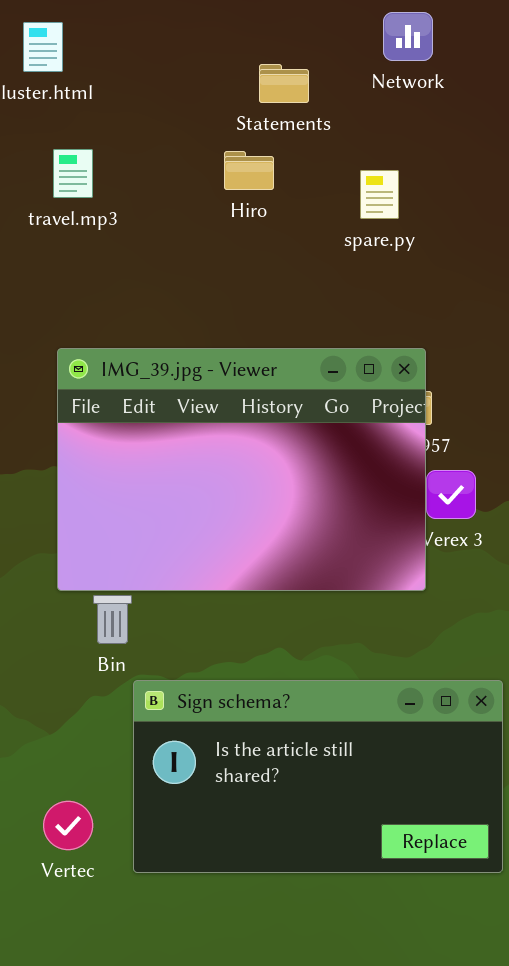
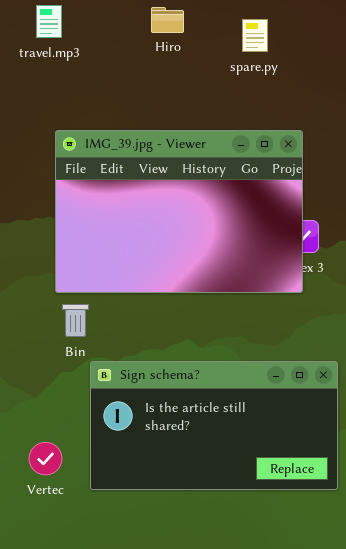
IMG_39.jpg - Viewer: [57,348,426,591] -> [55,130,303,293], moved

